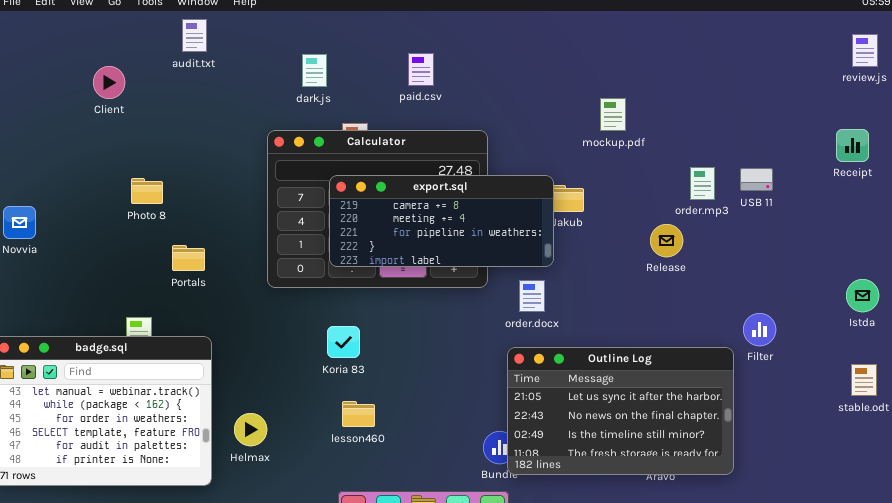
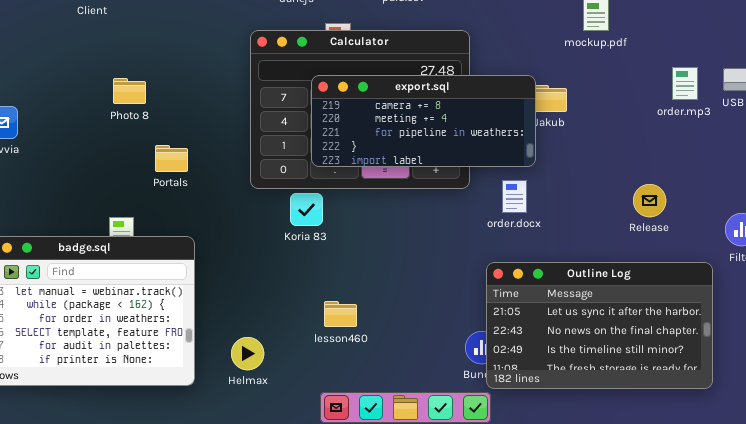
Release: [650,224,683,257] -> [633,184,666,217], moved
Koria 83: [327,326,360,358] -> [290,193,323,226], moved
Outline Log: [507,347,734,475] -> [486,262,713,389], moved
Helmax: [234,413,267,446] -> [231,337,264,370], moved

